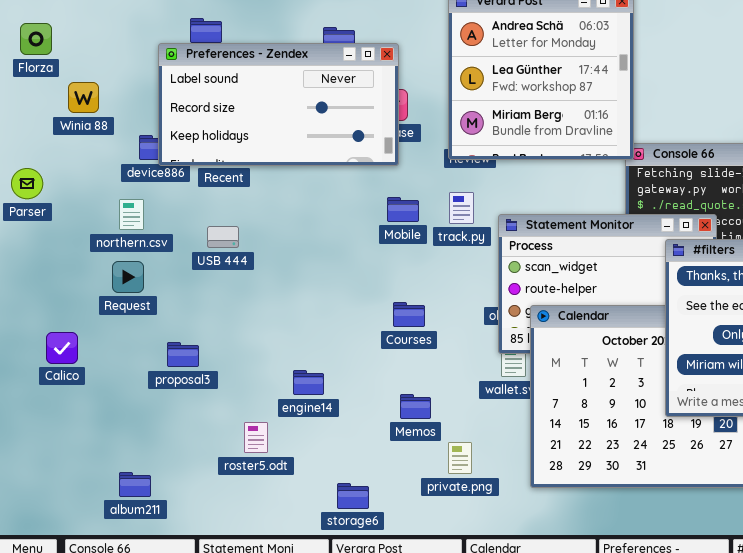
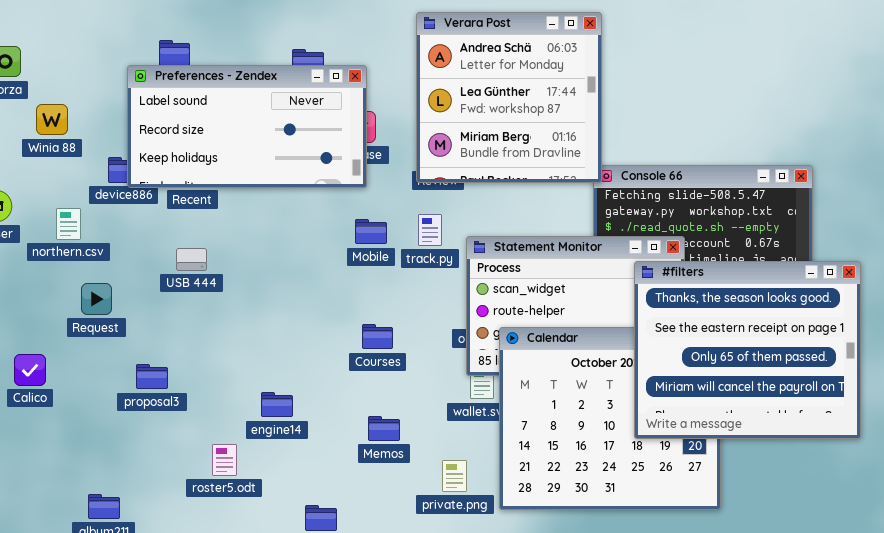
northern.csv: [119,199,144,230] -> [56,208,81,240], moved
private.png: [448,442,472,474] -> [442,460,467,492], moved

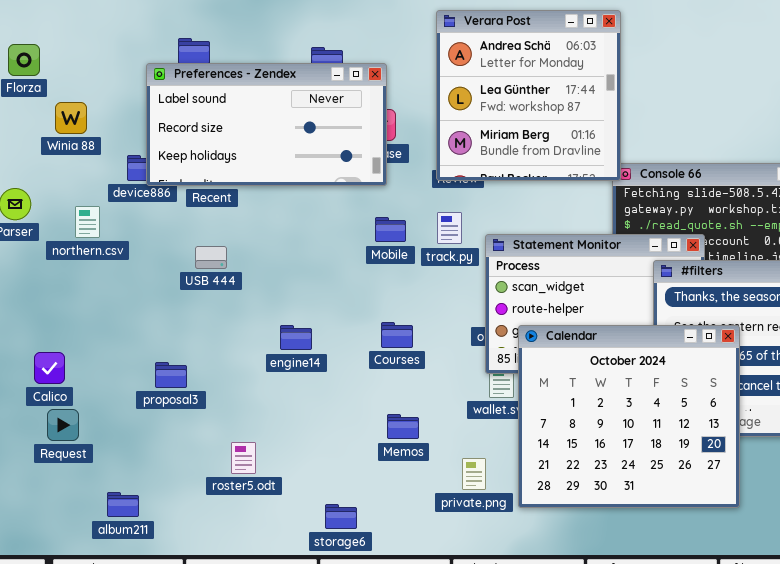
Request: [81,283,112,315] -> [47,409,79,441], moved
Calendar: [499,327,721,510] -> [518,325,740,508], raised
engine14: [261,392,293,417] -> [280,325,312,350], moved

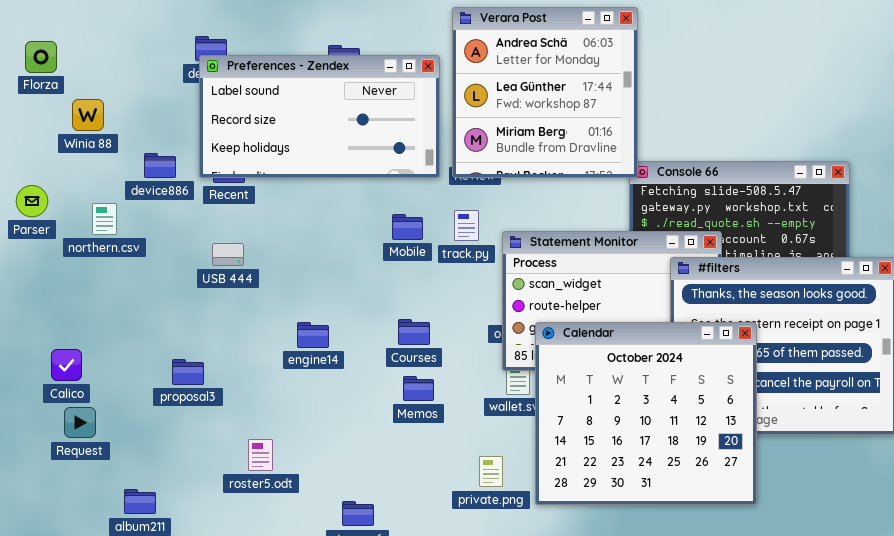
Preferences - Zendex: [146,63,387,186] -> [199,55,440,178], moved
Memos: [387,414,419,439] -> [403,376,434,401], moved

